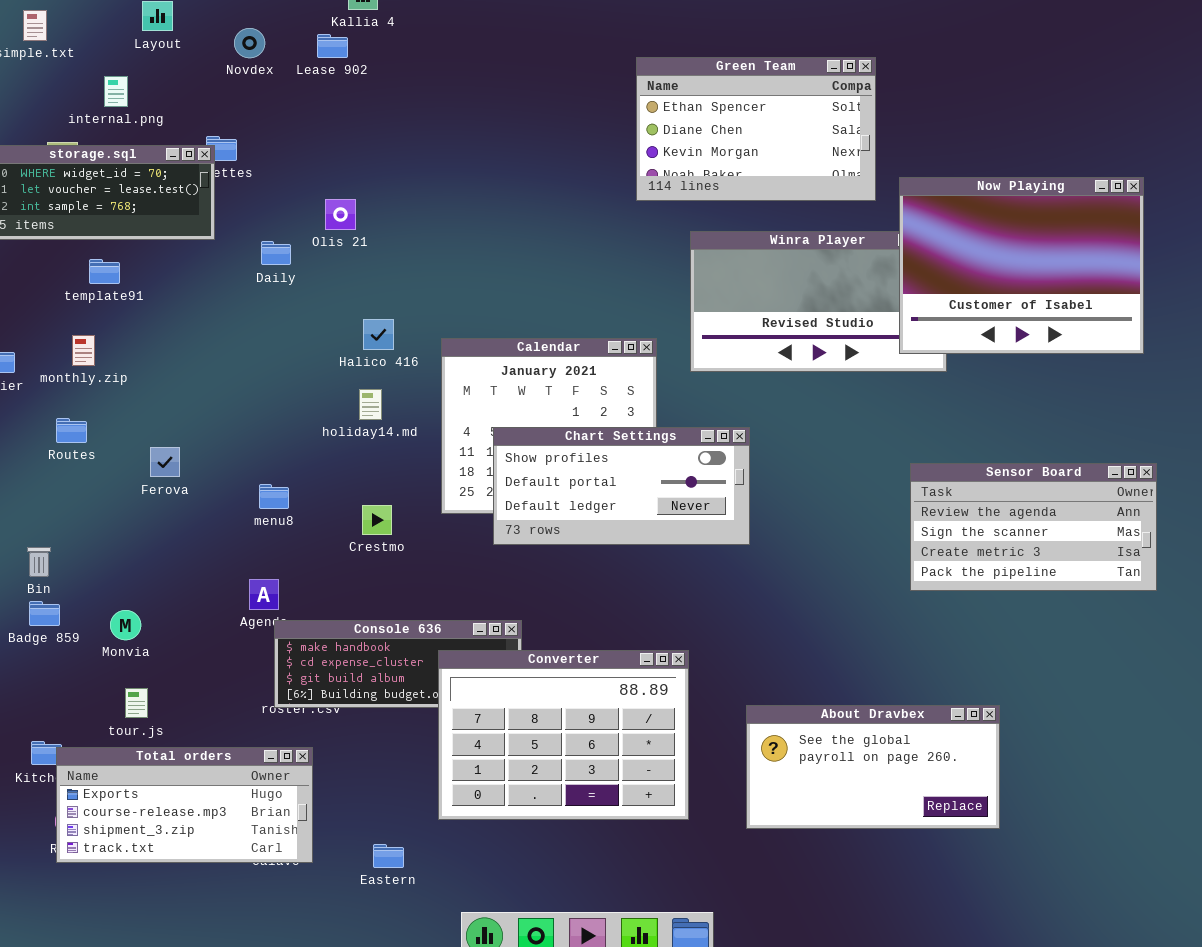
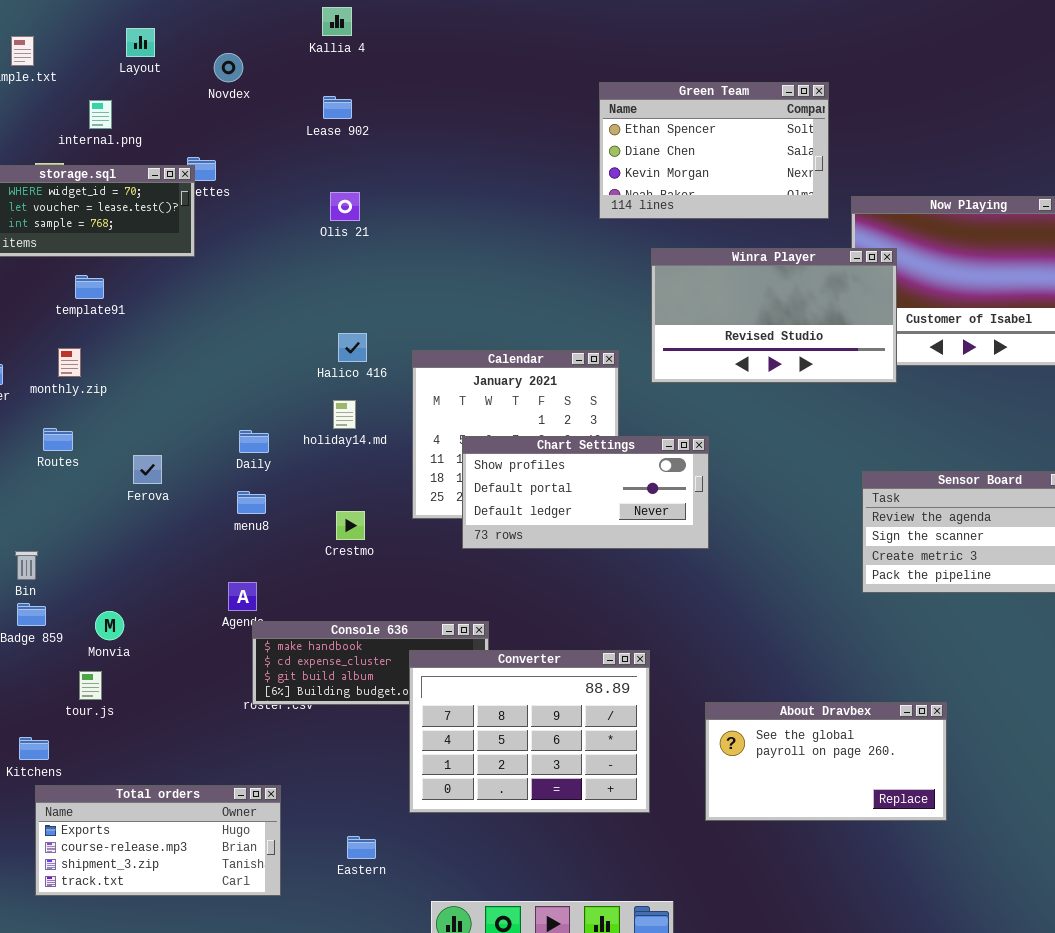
Lease 902: [317,34,348,58] -> [323,96,352,119], moved
Olis 21: [325,199,356,230] -> [330,192,360,221], moved
Winra Player: [690,231,947,372] -> [651,248,897,383], raised
Daily: [261,241,291,265] -> [239,430,269,453], moved
tour.js: [125,688,148,718] -> [79,671,102,700], moved
Total orders: [56,747,313,863] -> [35,785,281,896], moved

